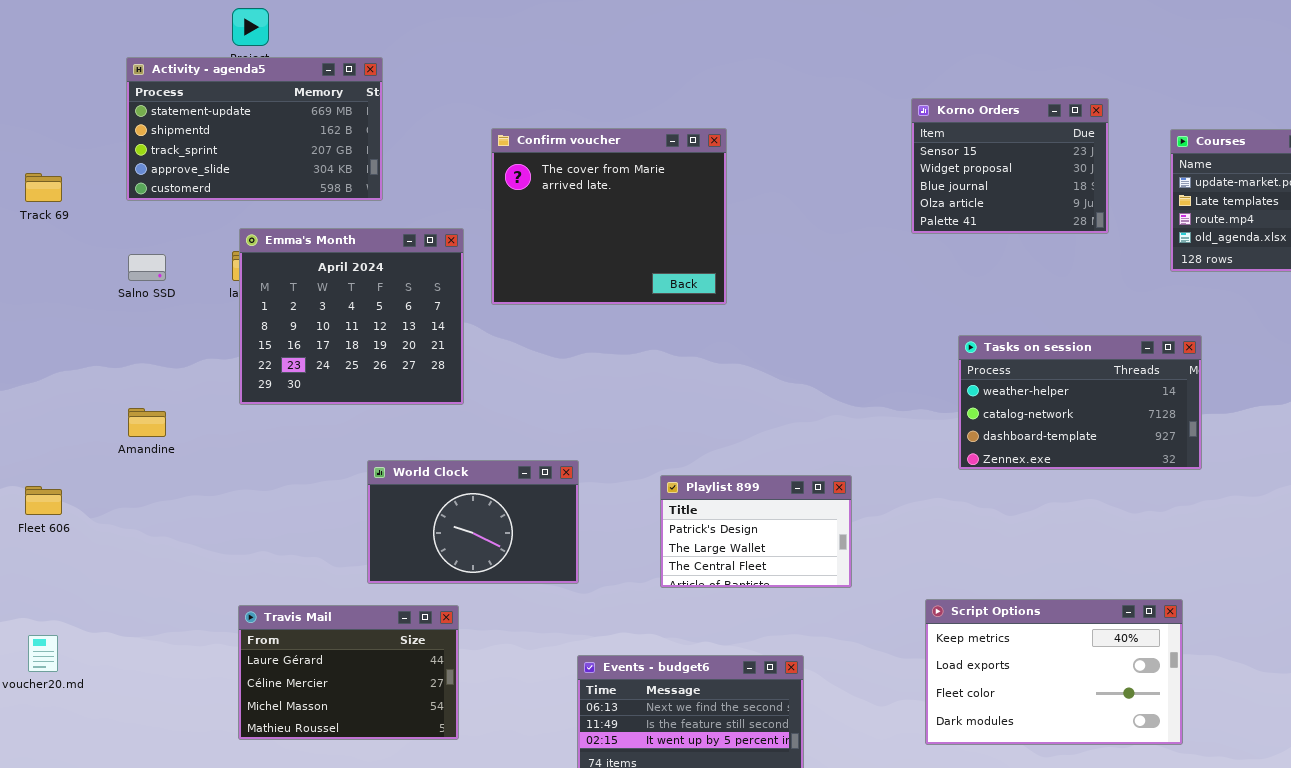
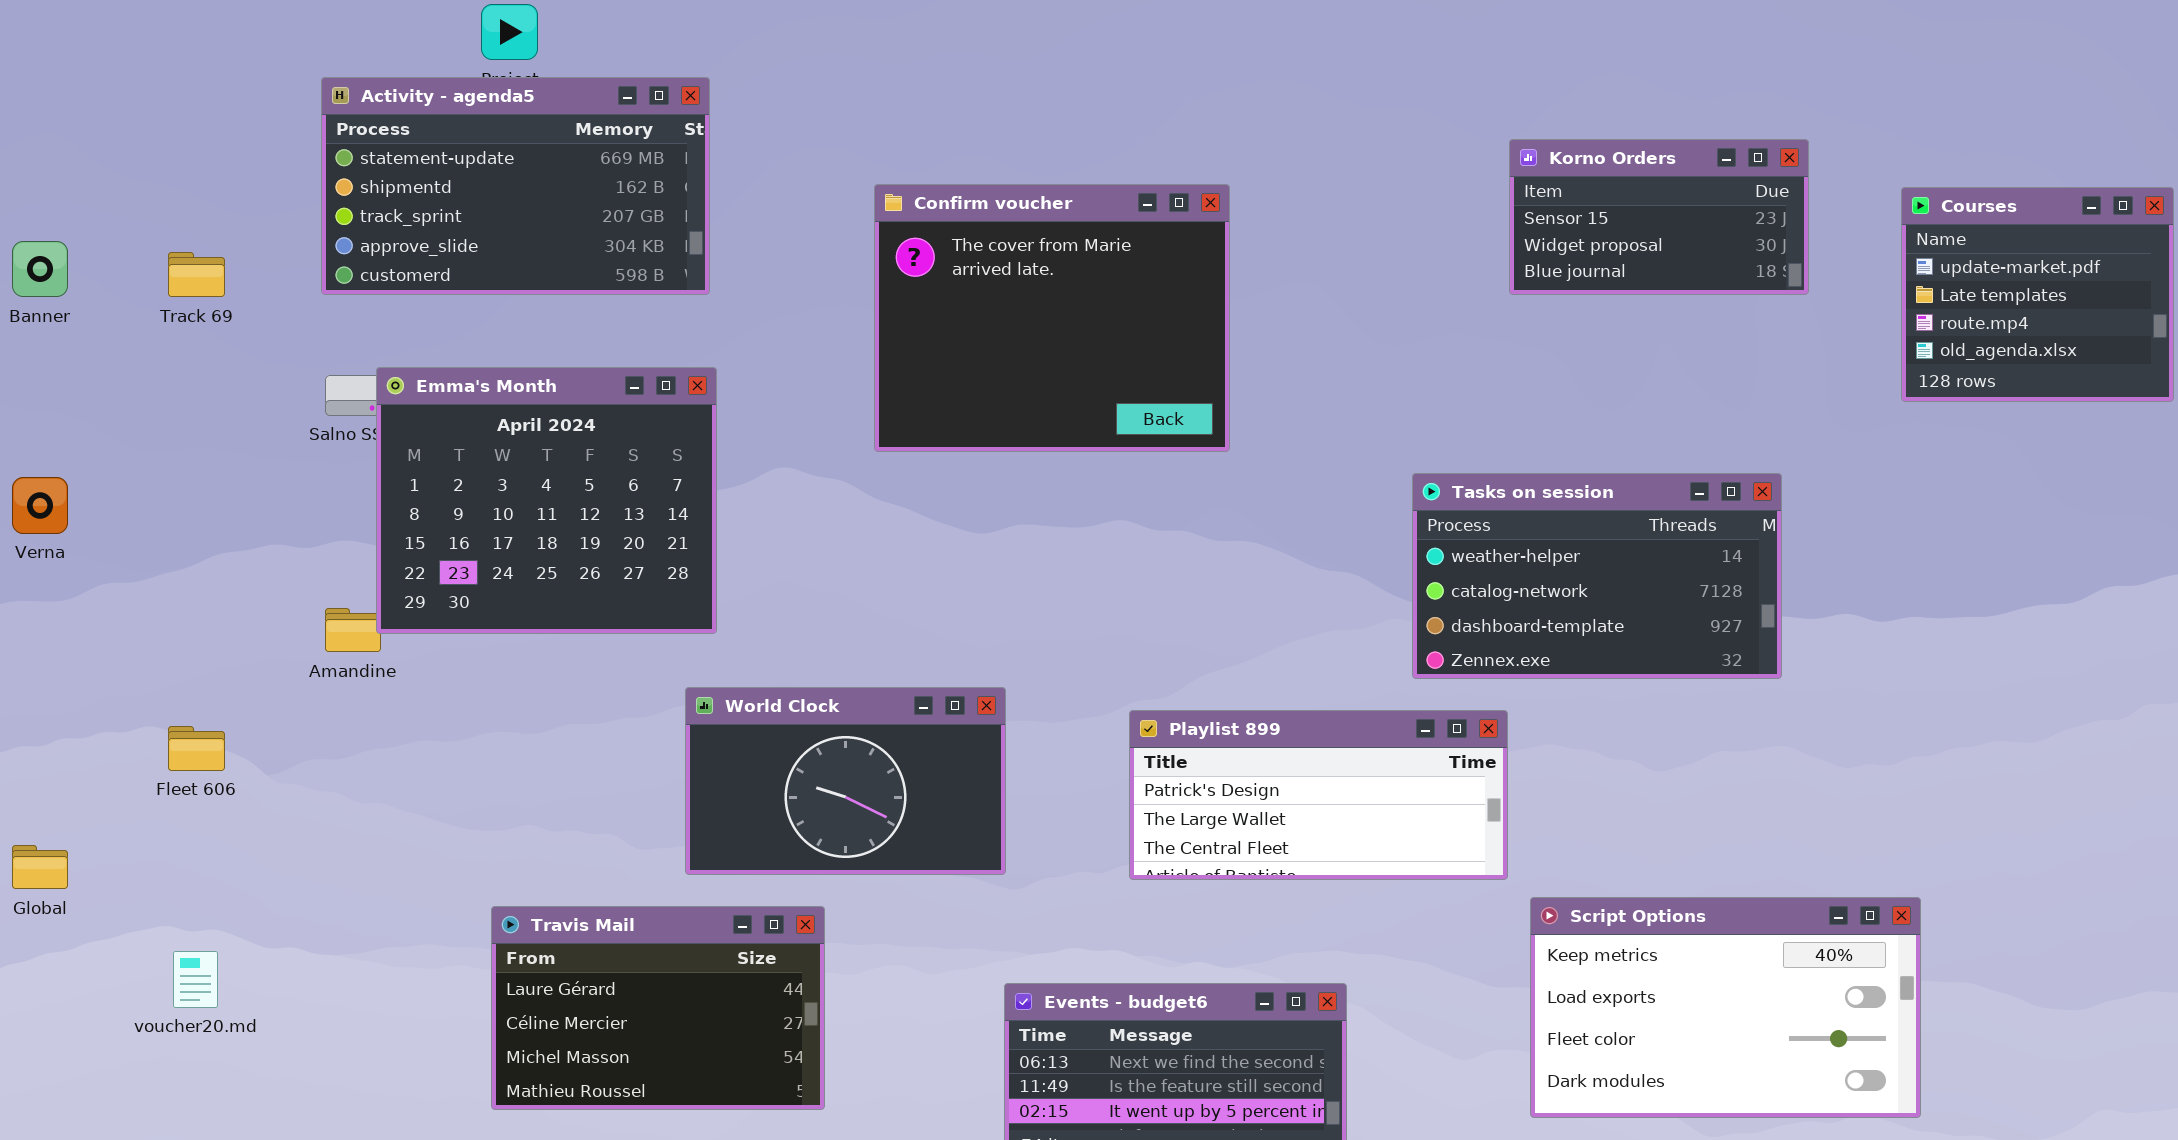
Korno Orders: [911,98,1109,234] -> [1509,139,1809,295], resized
Emma's Month: [239,228,464,405] -> [376,367,717,634], moved
Tasks on session: [958,335,1202,470] -> [1412,473,1782,679], moved
Playlist 899: [660,475,852,588] -> [1129,710,1508,880], resized

